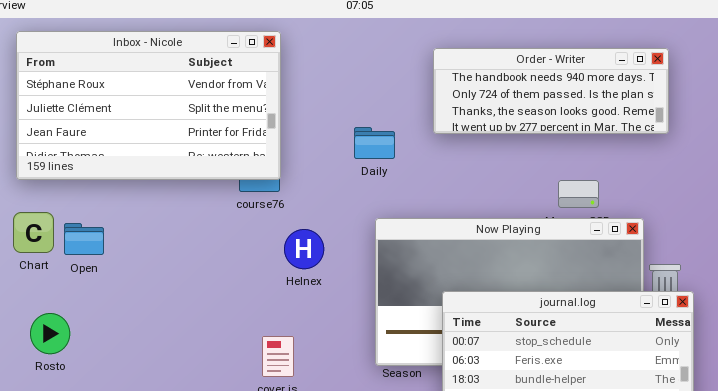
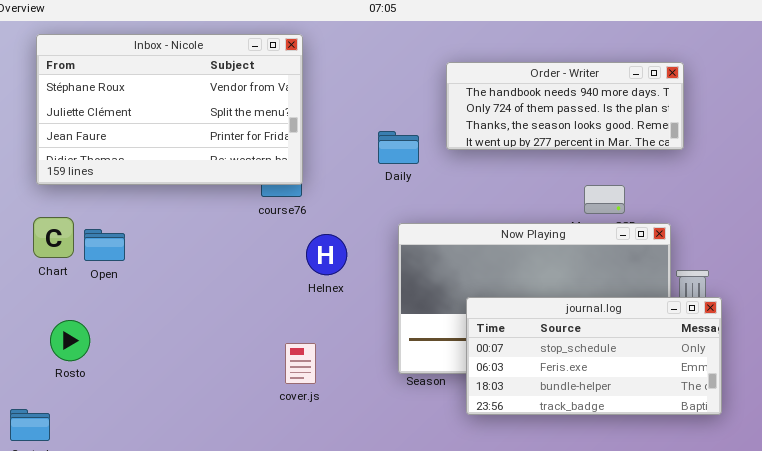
Order - Writer: [433,48,669,134] -> [446,62,684,150], moved

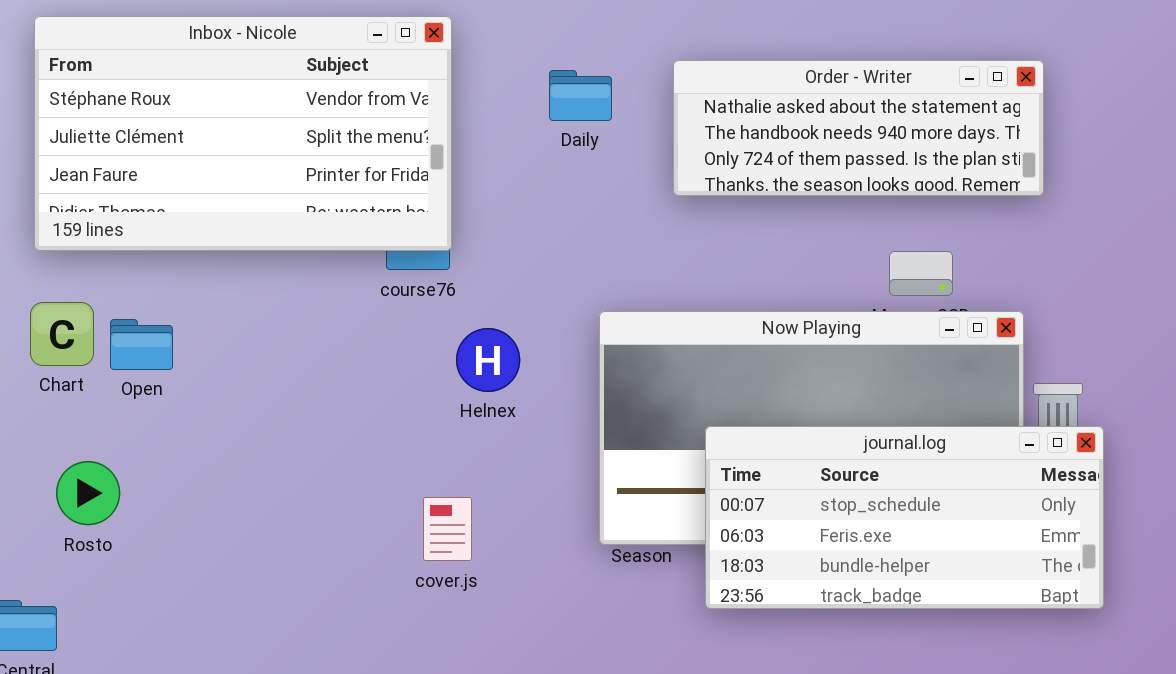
Order - Writer: [446,62,684,150] -> [673,60,1044,196], scrolled up 1 row
Daily: [378,131,419,164] -> [549,70,612,121], moved

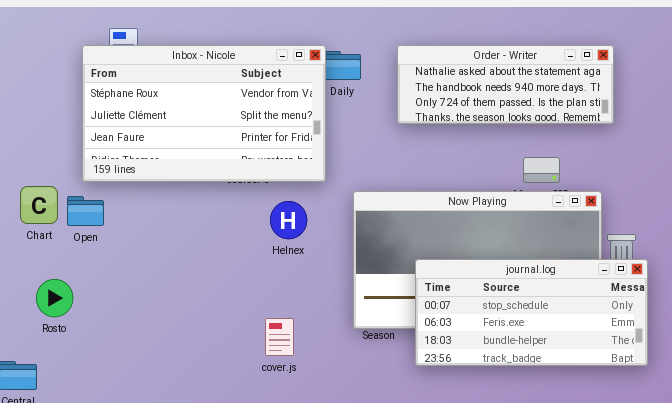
Inbox - Nicole: [34,16,452,251] -> [82,45,326,182], moved
cover.js: [423,497,472,561] -> [265,318,294,356], moved

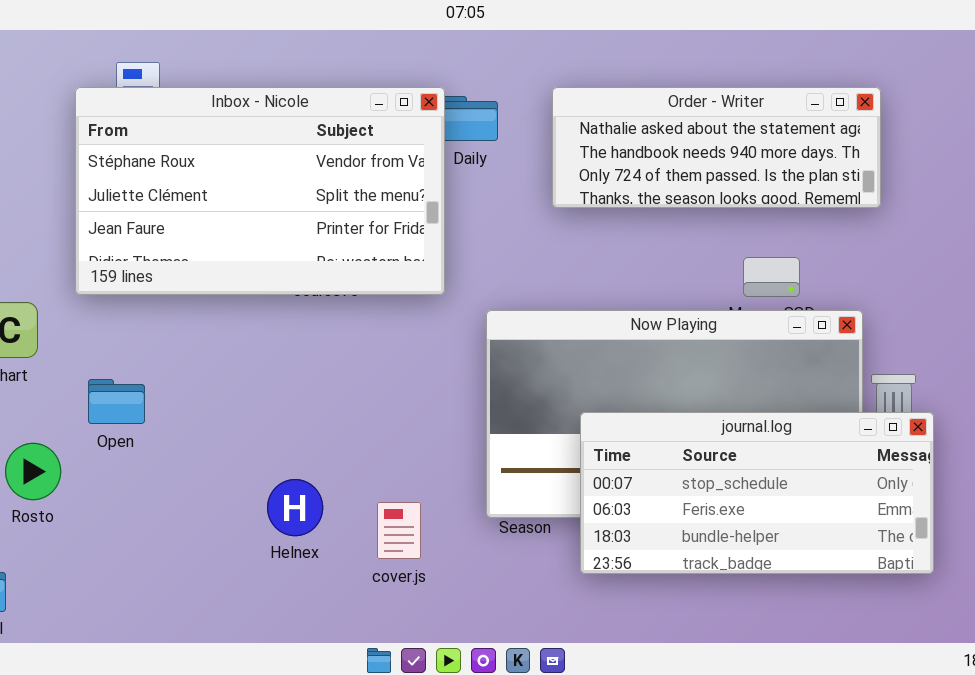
Open: [67,196,104,226] -> [88,379,145,424], moved
Helnex: [270,201,307,239] -> [267,479,323,536], moved
cover.js: [265,318,294,356] -> [377,502,421,559], moved

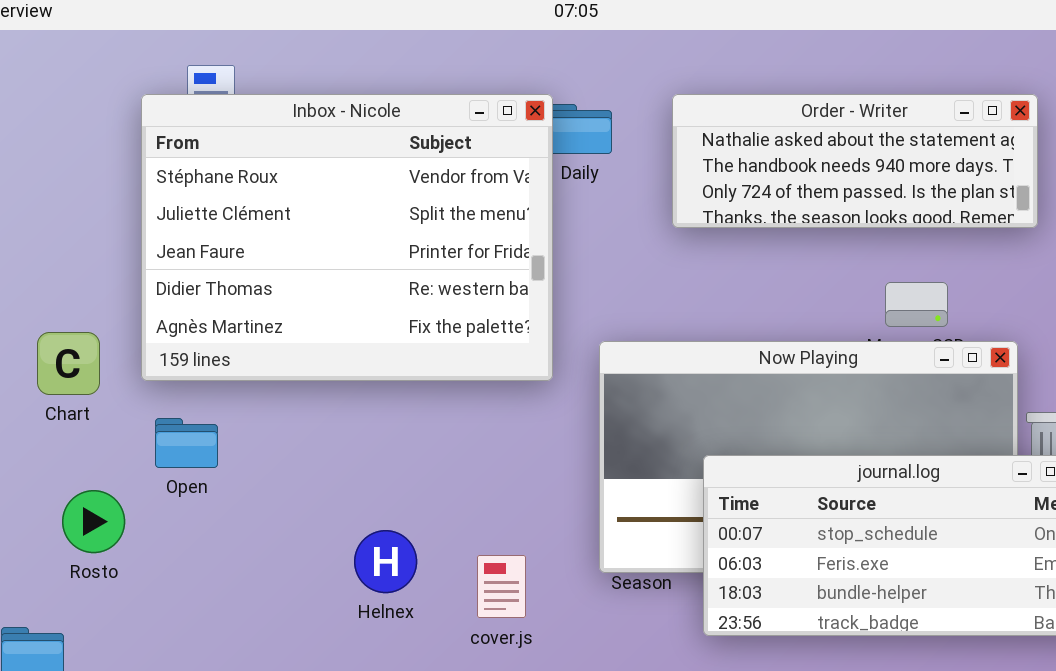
Inbox - Nicole: [75,87,445,295] -> [141,94,553,381], resized

